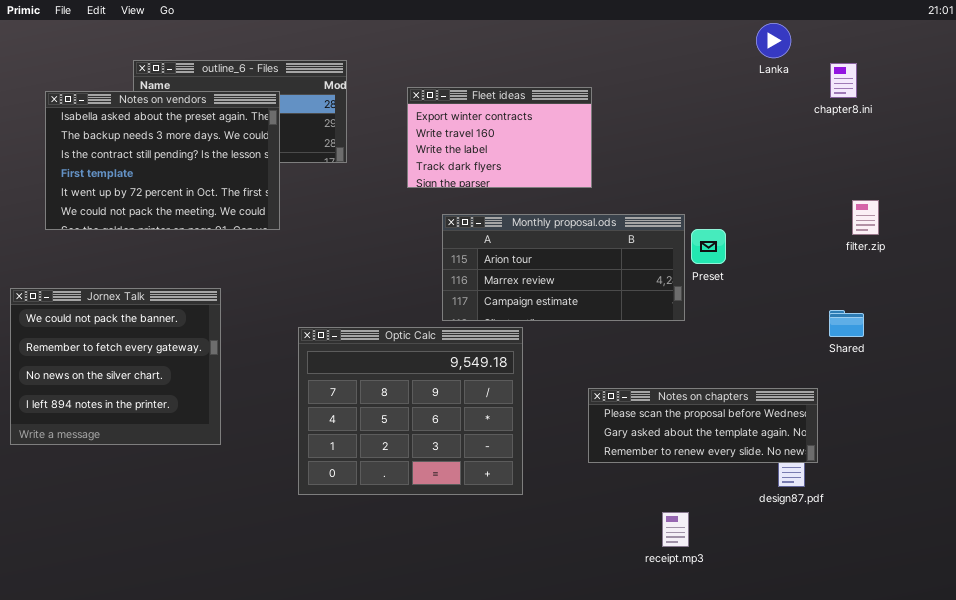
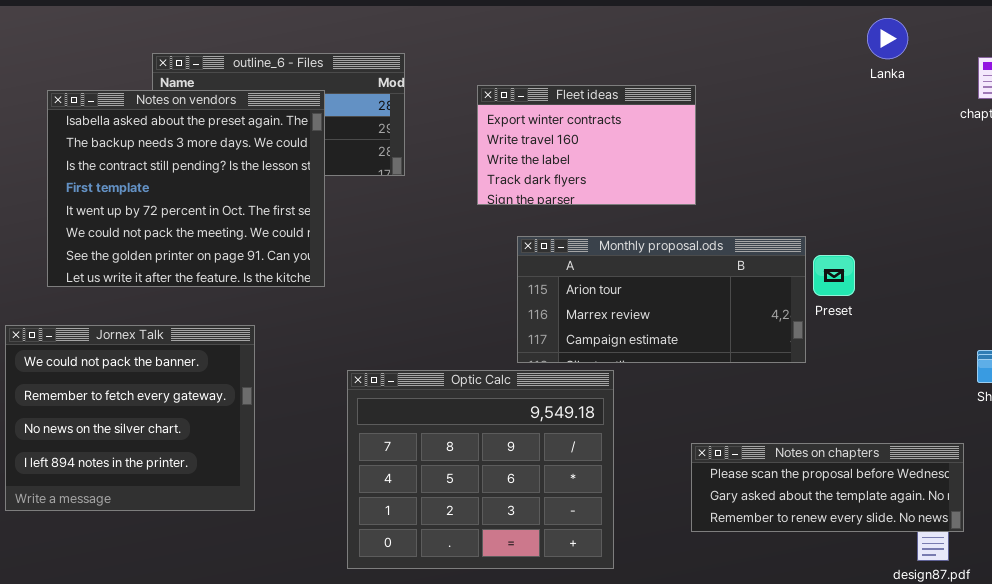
Lanka: [756,23,791,58] -> [867,18,908,59], moved
Notes on vendors: [45,91,280,230] -> [47,90,325,287], resized

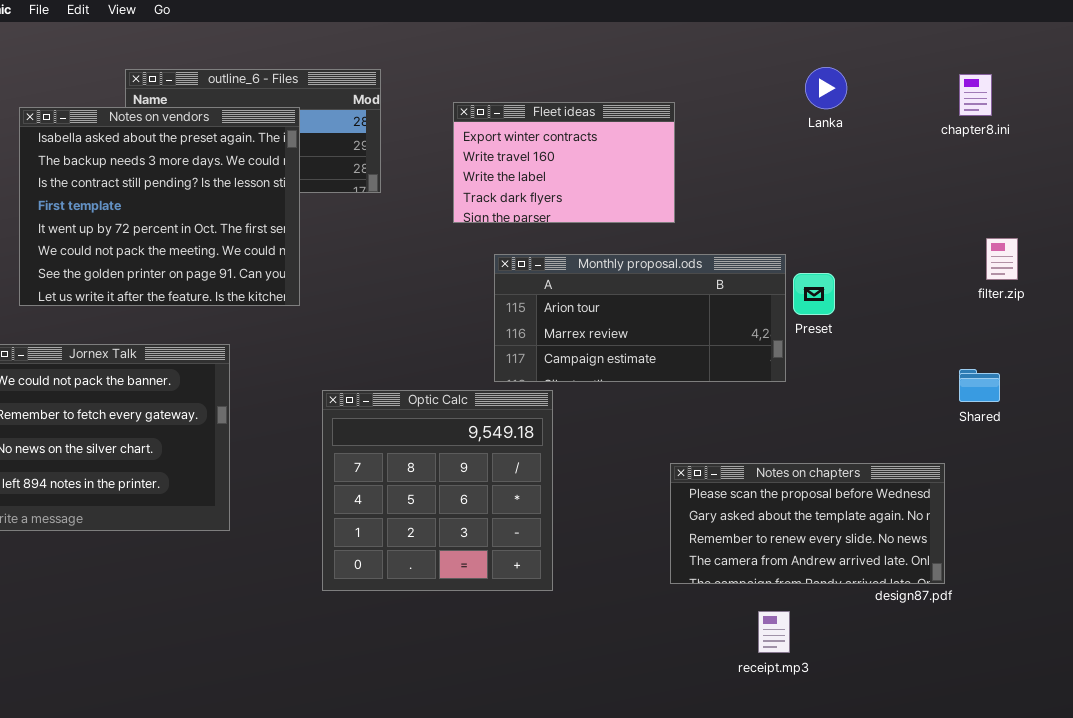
Lanka: [867,18,908,59] -> [805,67,847,109], moved
Optic Calc: [347,370,614,569] -> [322,390,553,591], resized
Notes on chapters: [691,443,964,532] -> [670,463,945,584], resized

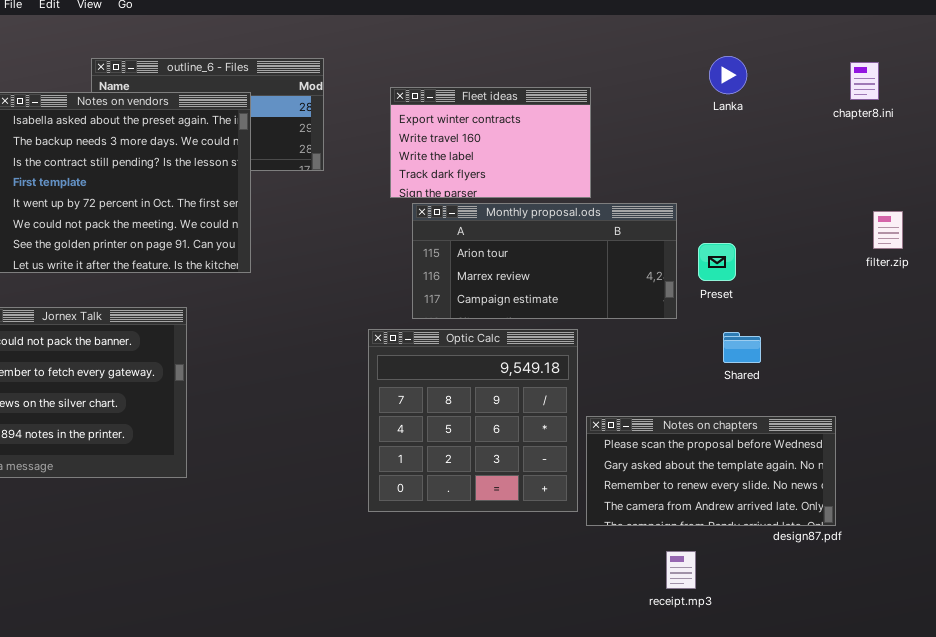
Monthly proposal.ods: [494,254,786,382] -> [412,203,677,319], moved
Shared: [959,369,1000,402] -> [723,332,761,363], moved
Optic Calc: [322,390,553,591] -> [368,329,578,512], moved

